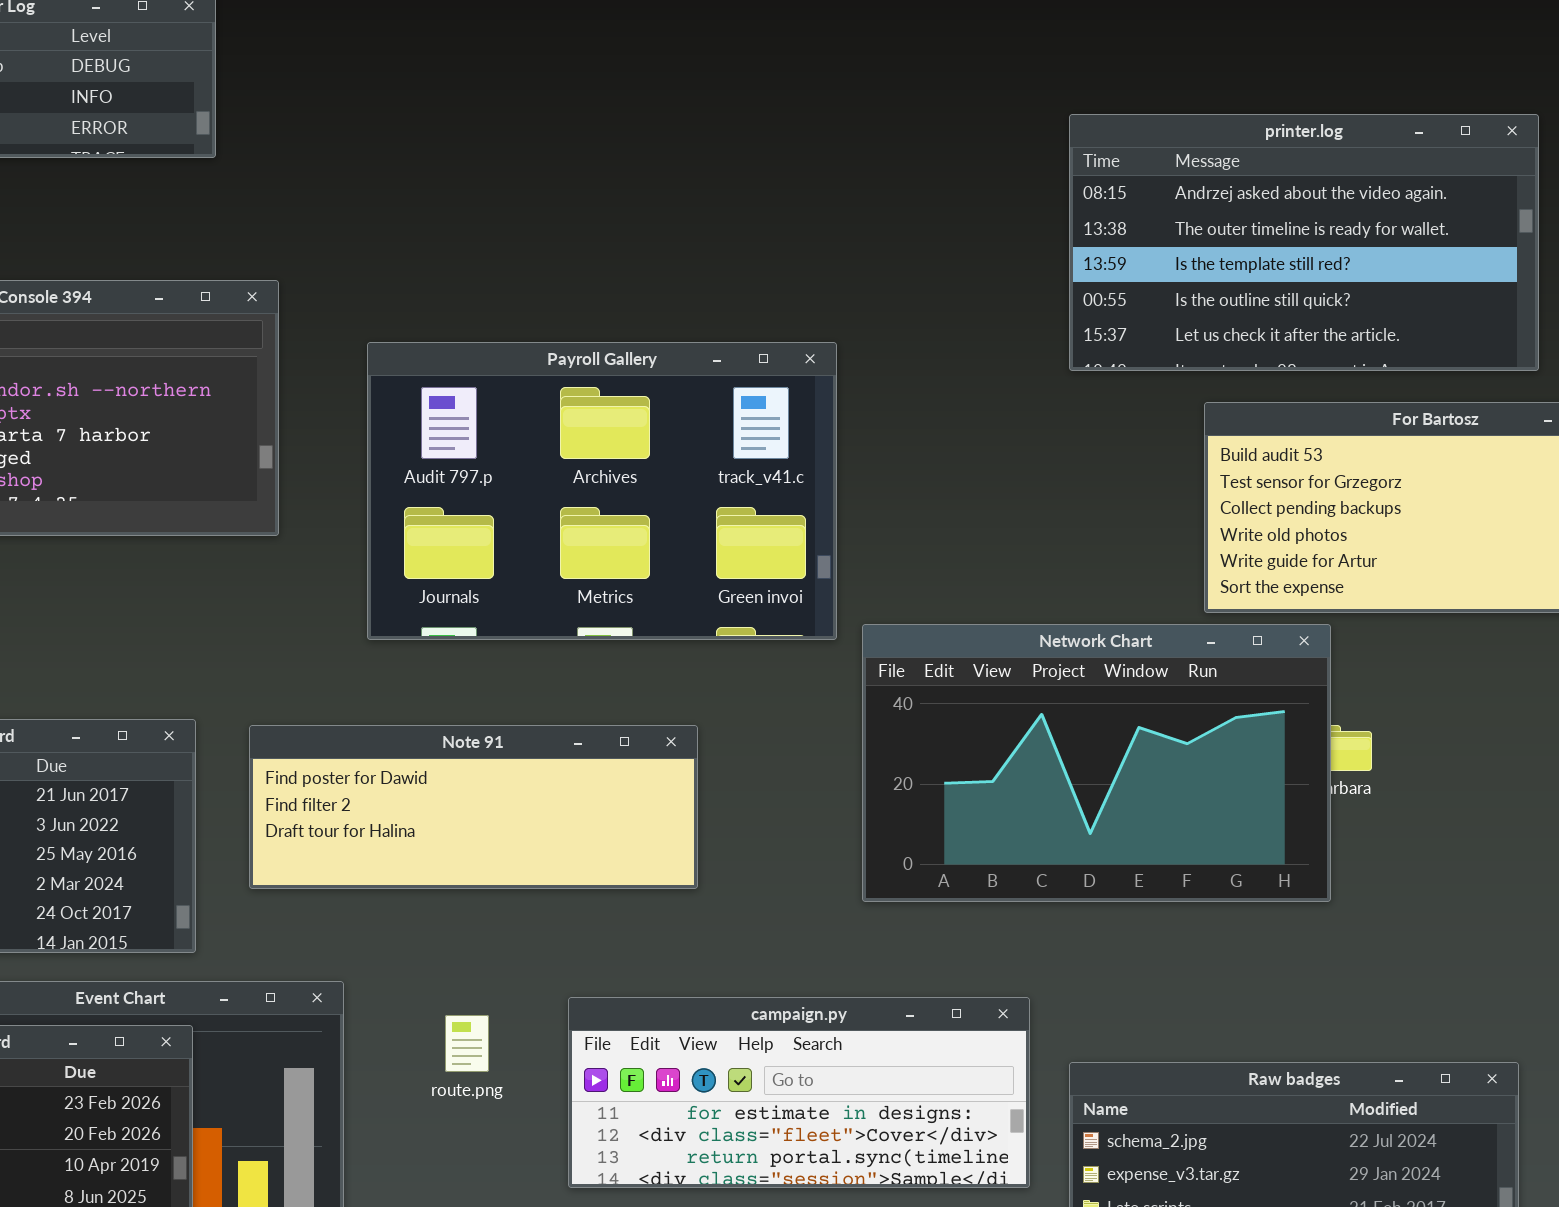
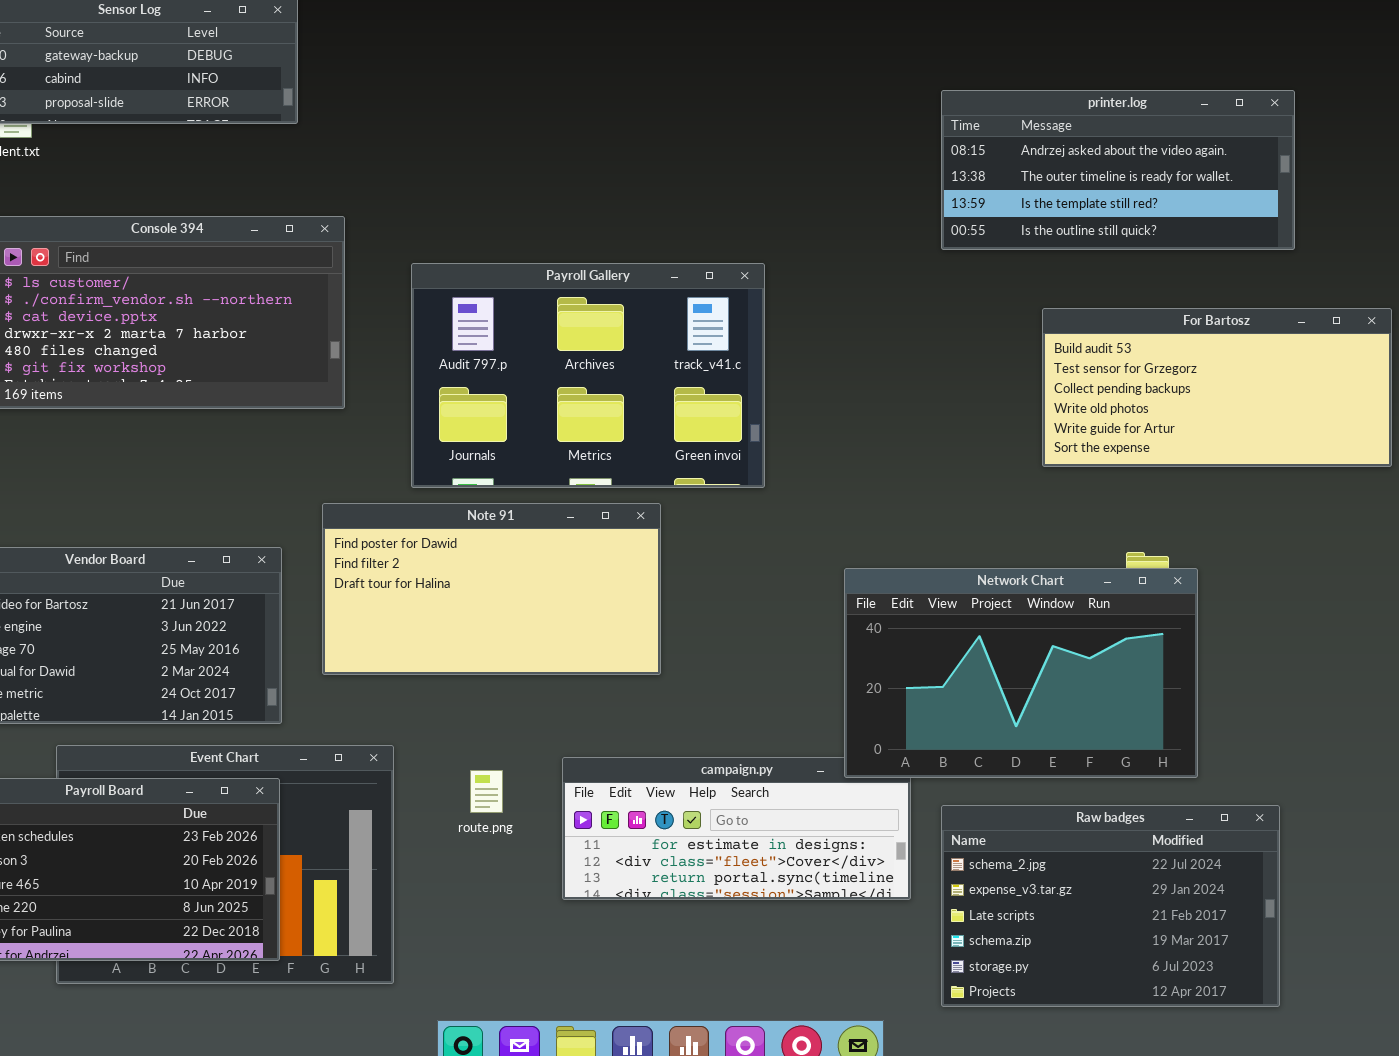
printer.log: [1069,114,1539,371] -> [941,90,1295,250], resized
Network Chart: [862,624,1331,902] -> [844,568,1198,778], moved
Note 91: [249,725,698,889] -> [322,503,661,675], resized

